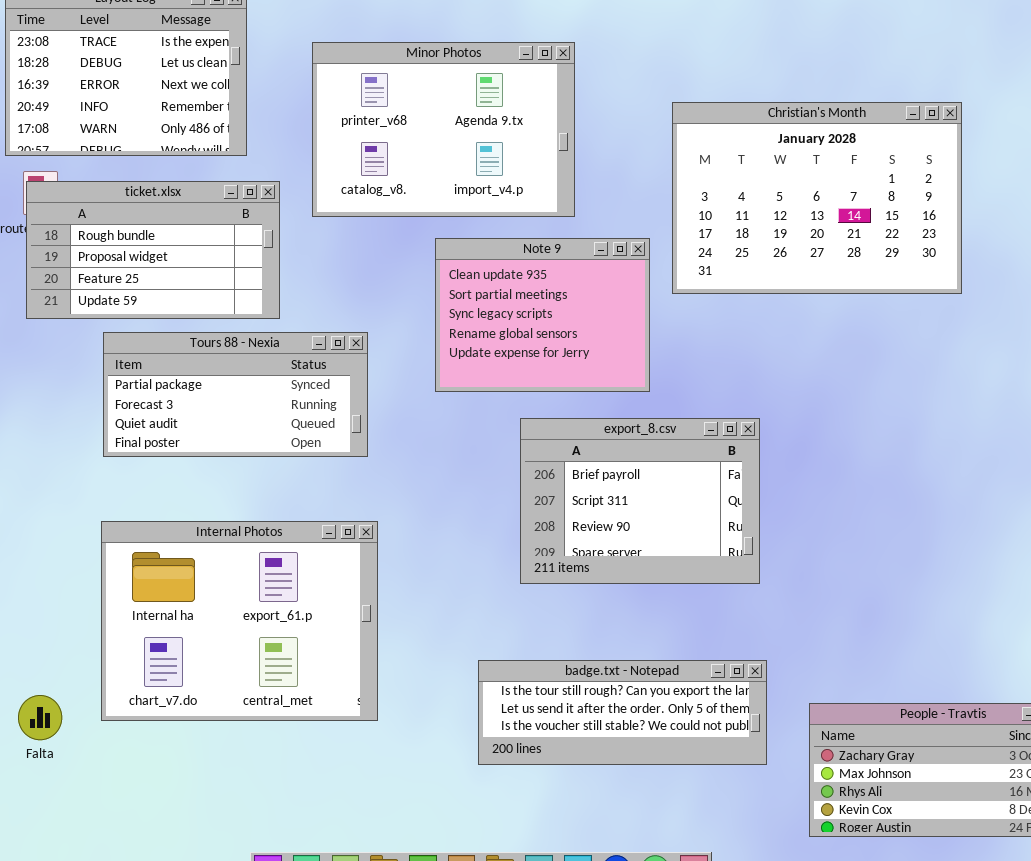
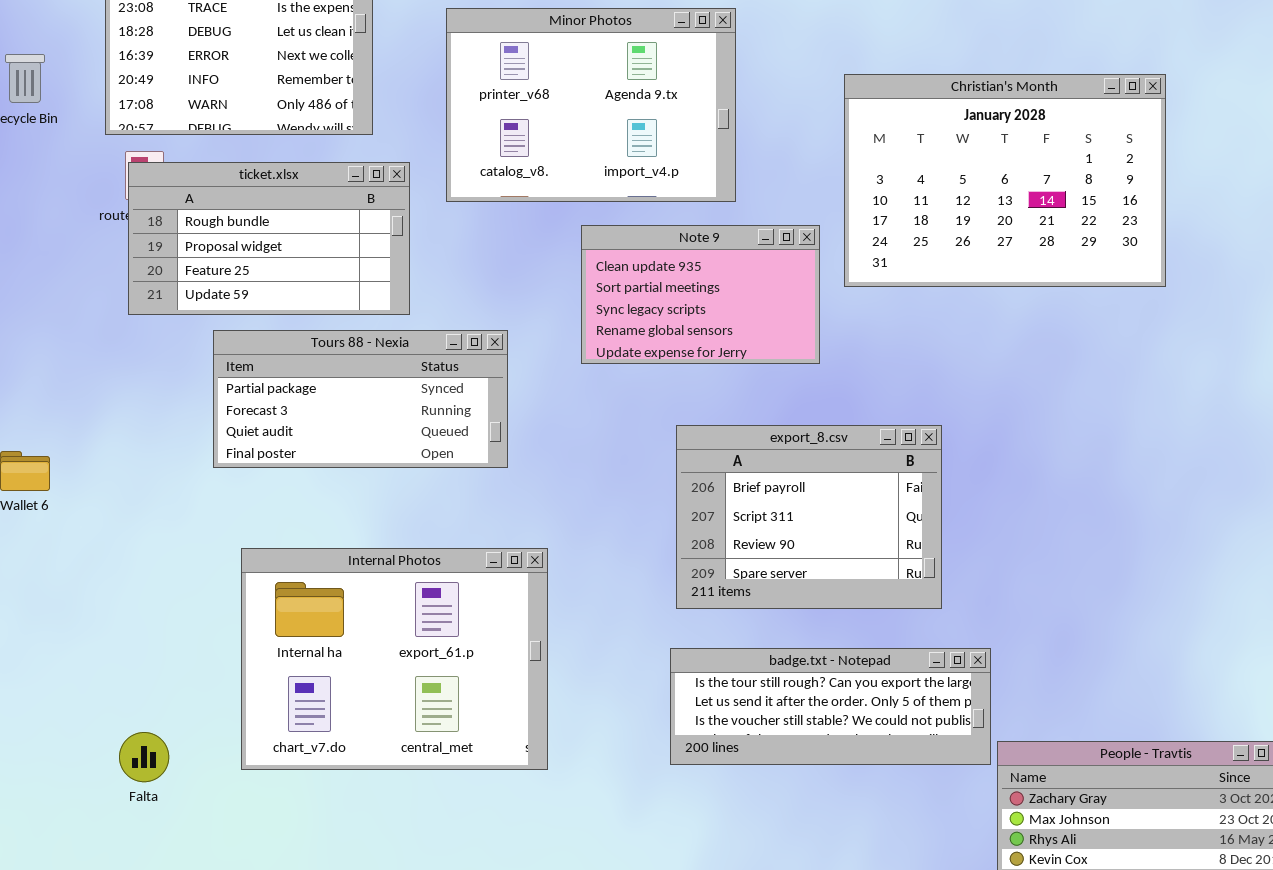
Note 9: [435,238,650,392] -> [581,225,820,364], resized
Internal Photos: [101,521,378,721] -> [241,548,548,770], moved
badge.txt - Notepad: [478,660,767,765] -> [670,648,991,765], moved

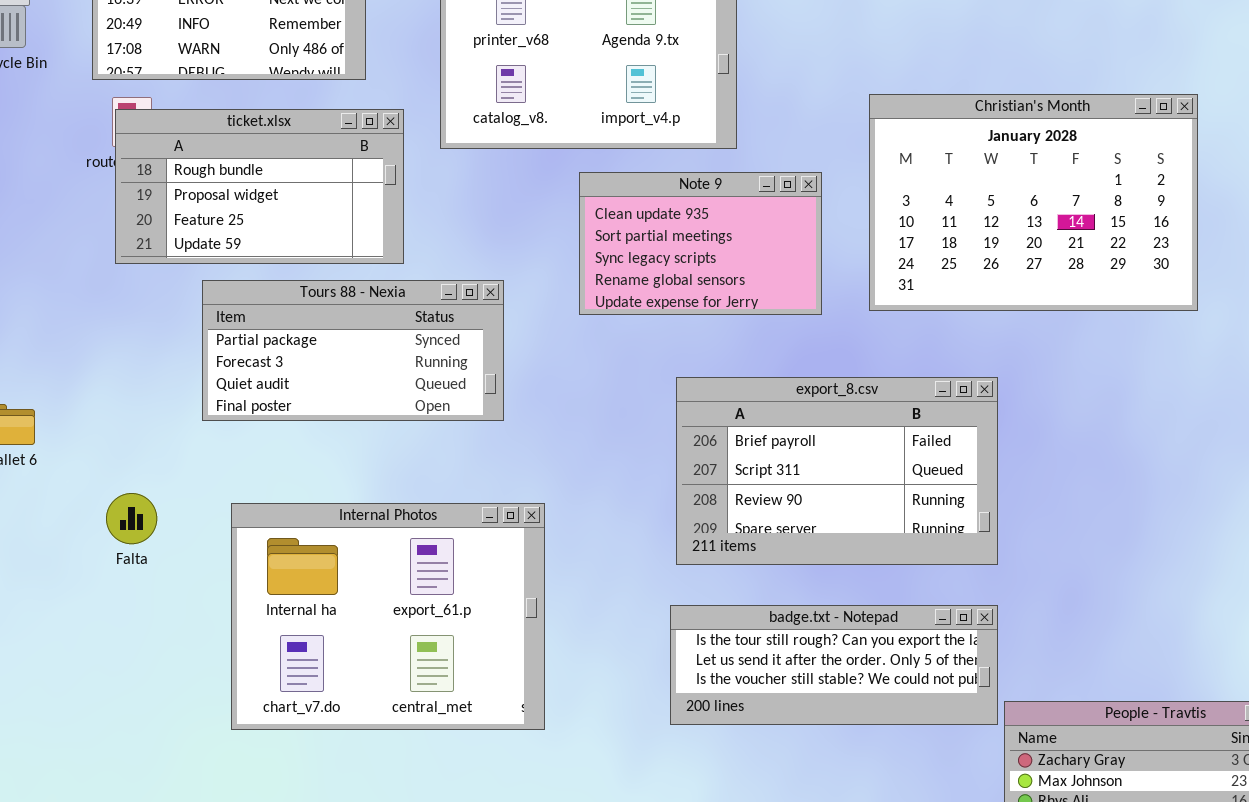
Christian's Month: [844,74,1166,287] -> [869,94,1198,311], moved
export_8.csv: [676,425,942,609] -> [676,377,998,565], resized
Falta: [119,732,169,782] -> [106,493,157,544], moved

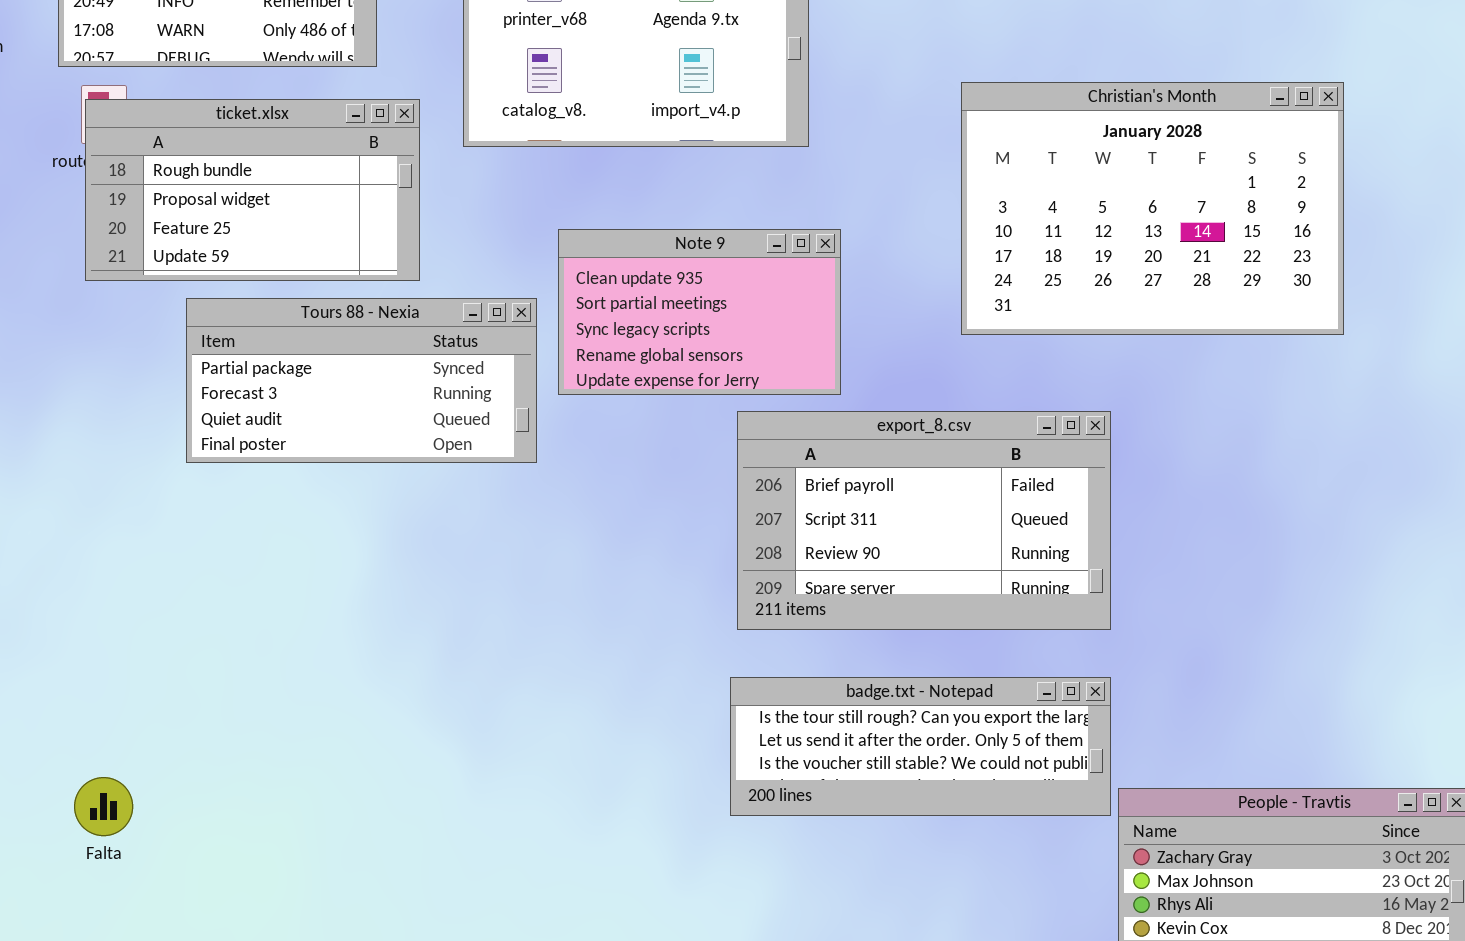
Note 9: [579,172,822,315] -> [558,229,841,395], moved
Falta: [106,493,157,544] -> [74,777,133,836], moved
Internal Photos: [231,503,545,730] -> none, closed

